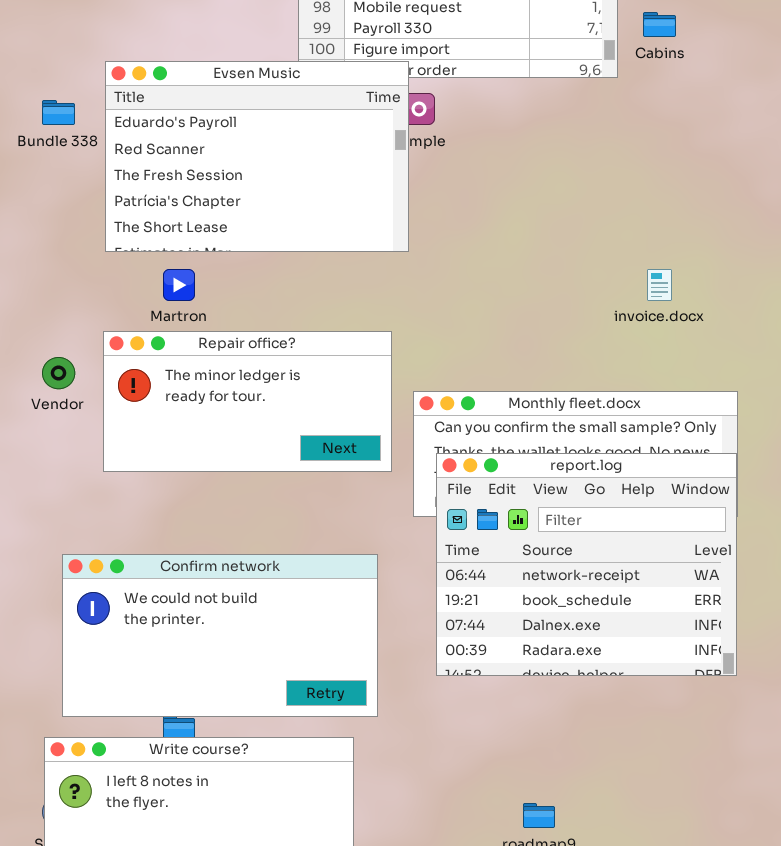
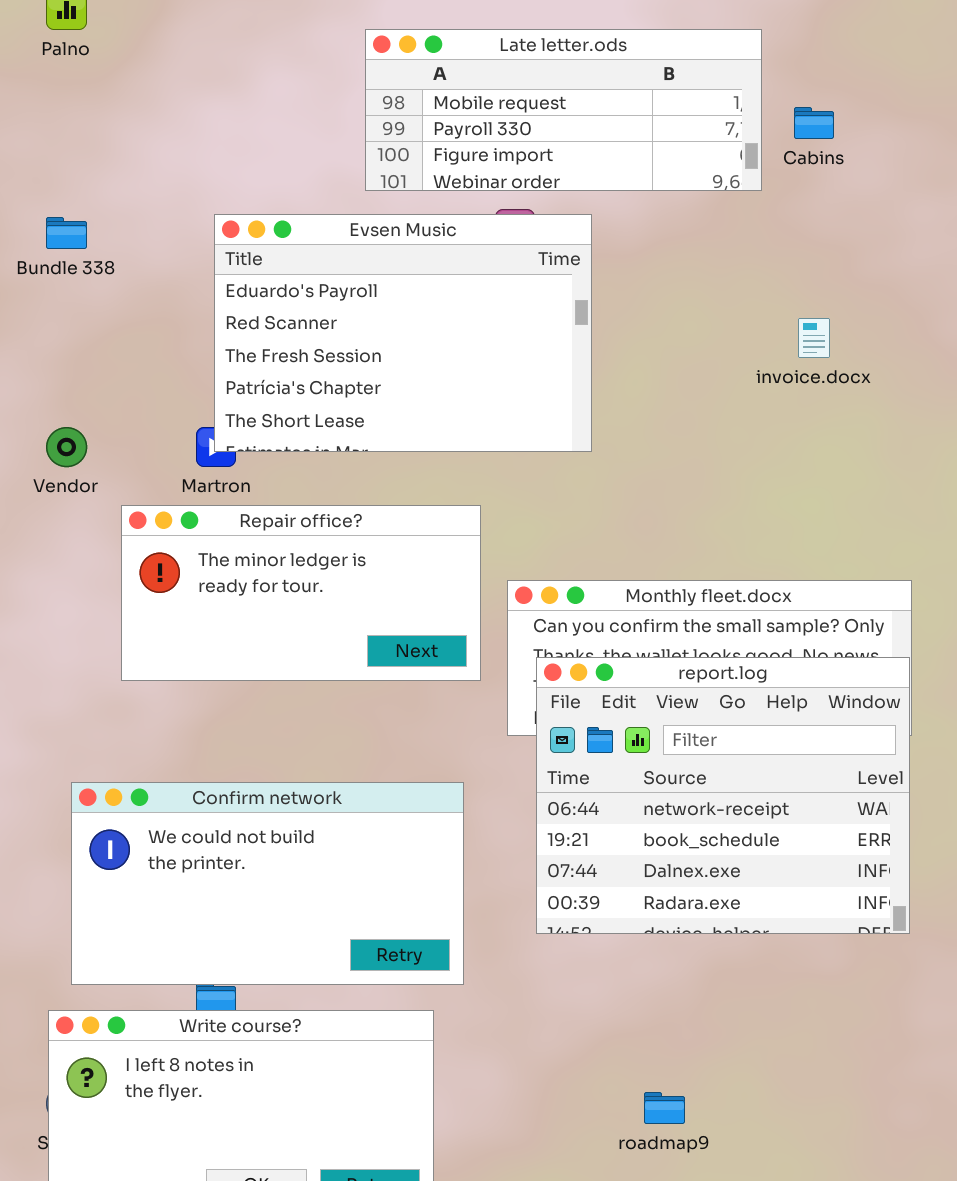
Evsen Music: [105,61,409,252] -> [214,214,592,452], moved
invoice.docx: [647,269,672,301] -> [798,318,830,358], moved
Vendor: [42,357,75,389] -> [46,427,87,467], moved

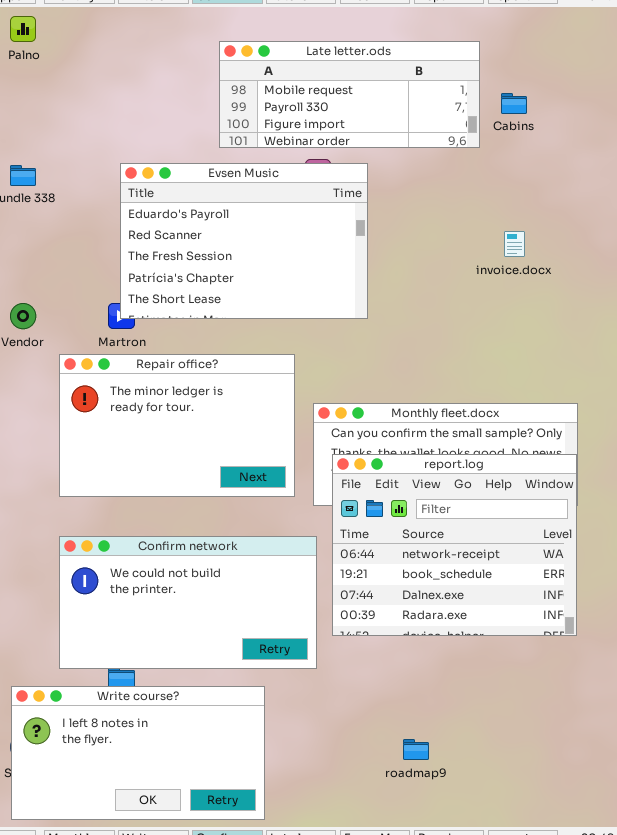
Repair office?: [121,505,481,681] -> [59,354,295,497], resized
Confirm network: [71,782,464,985] -> [59,536,317,669], moved

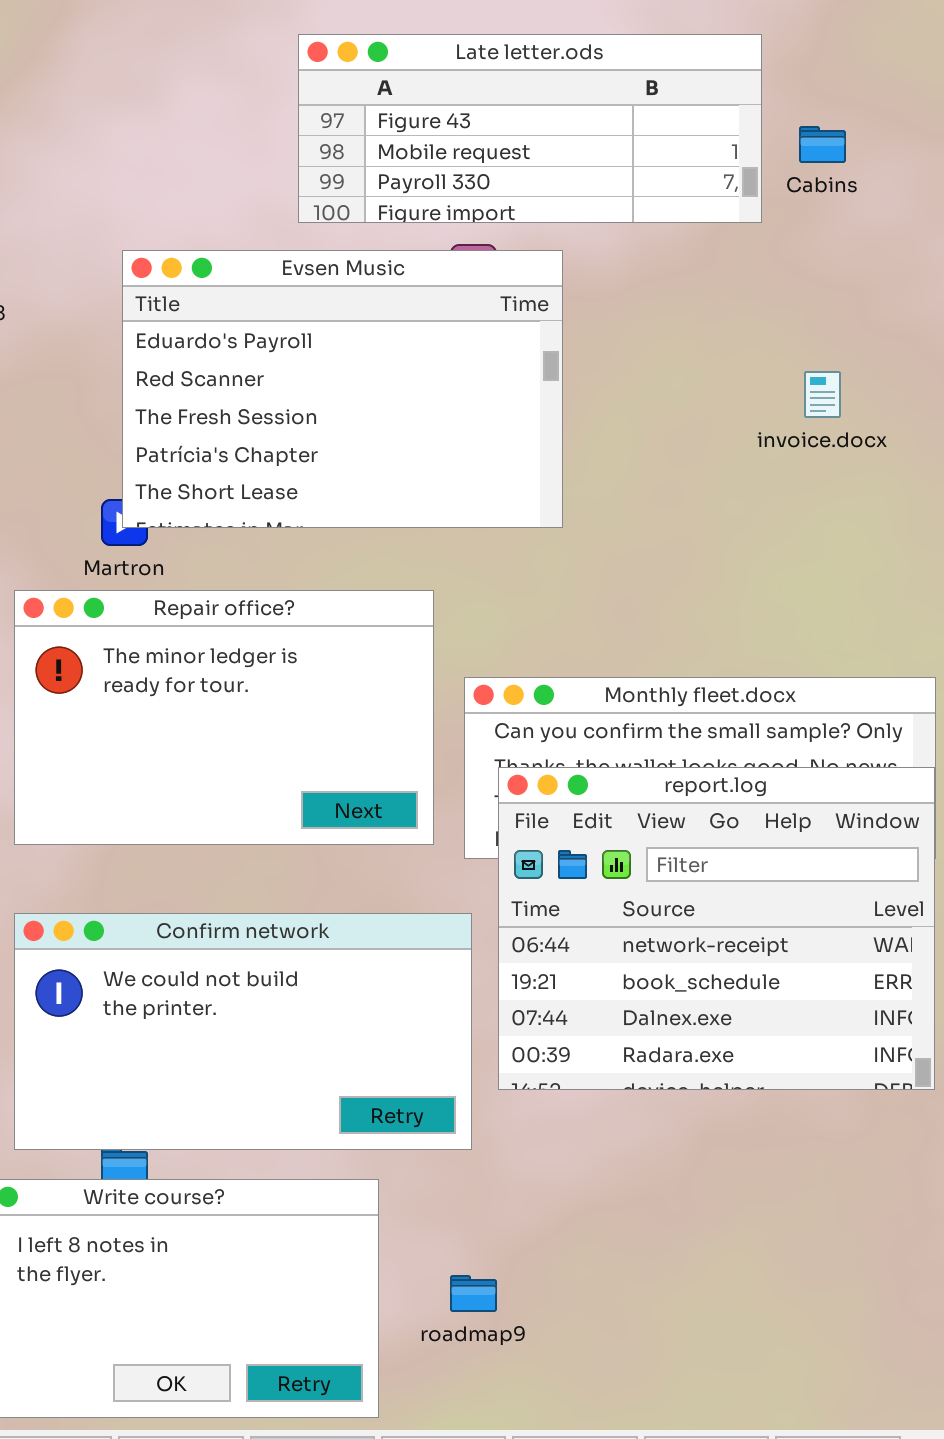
Late letter.ods: [219,41,480,148] -> [298,34,762,223], scrolled up 1 row
roadmap9: [403,739,429,760] -> [450,1275,497,1312], moved

